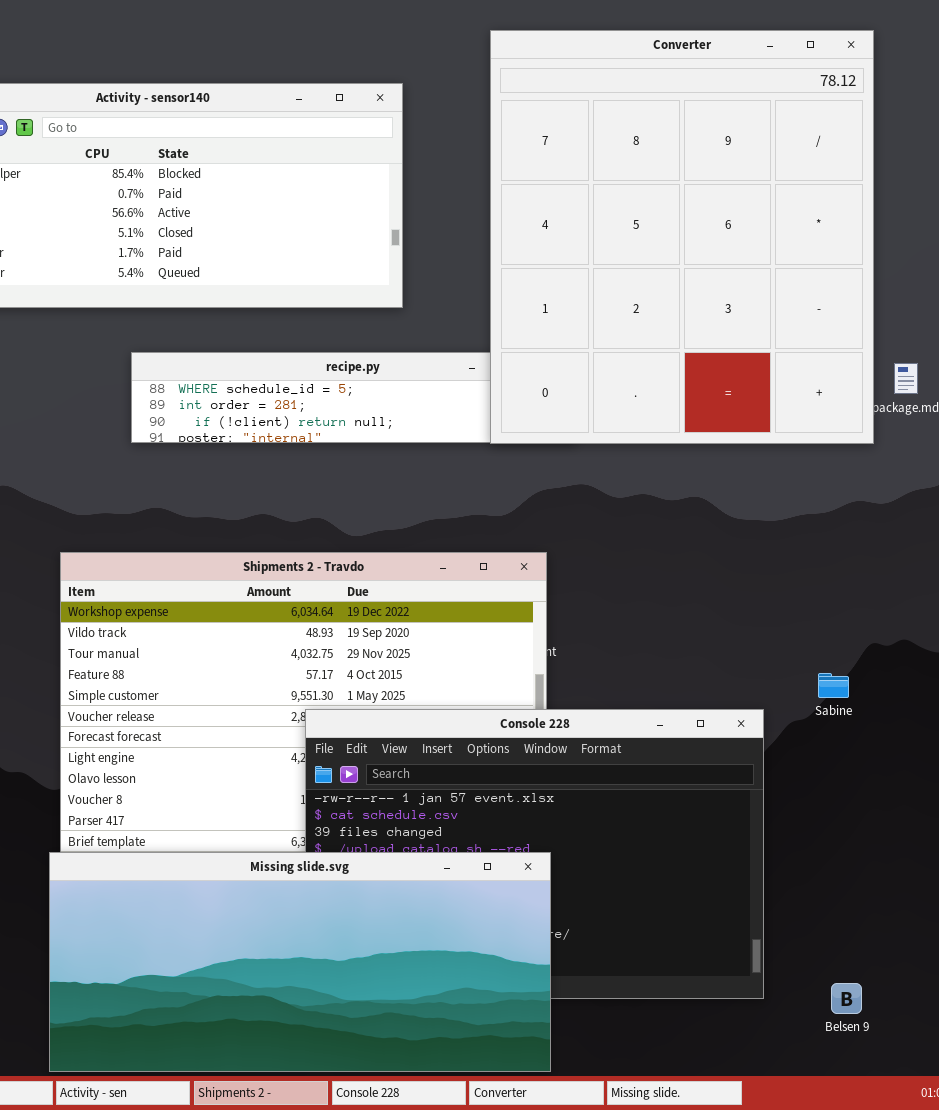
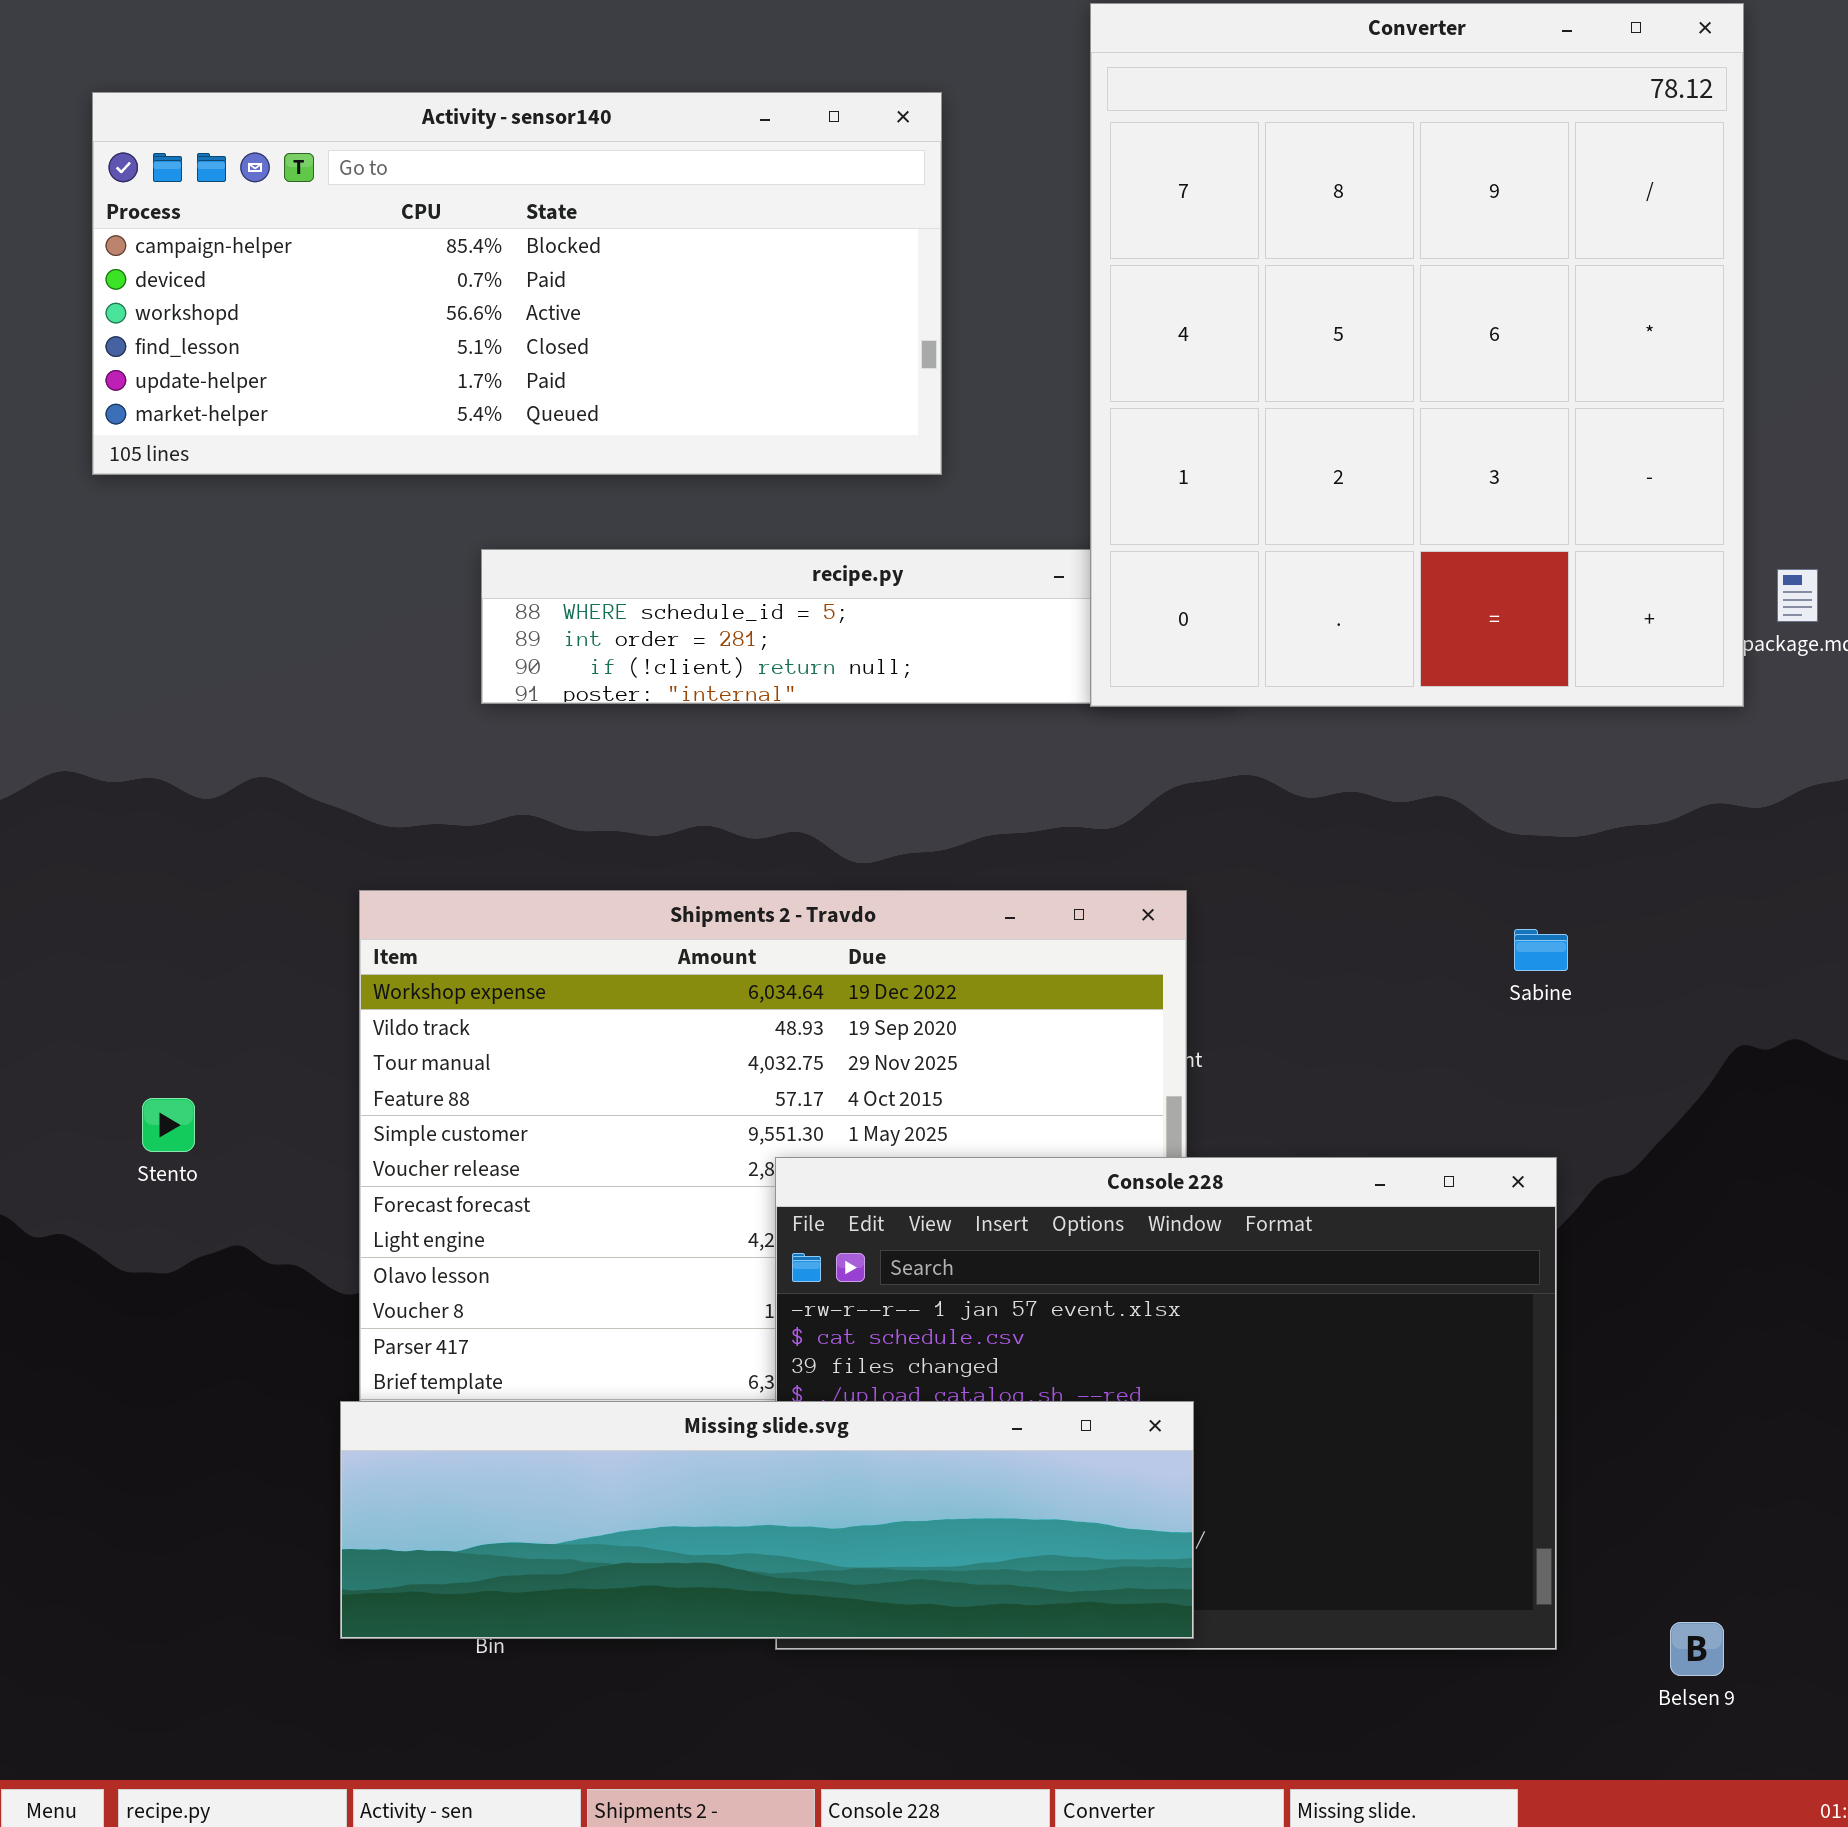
Sabine: [818,673,849,698] -> [1514,929,1568,971], moved
Missing slide.svg: [49,852,551,1072] -> [340,1401,1194,1639], resized

